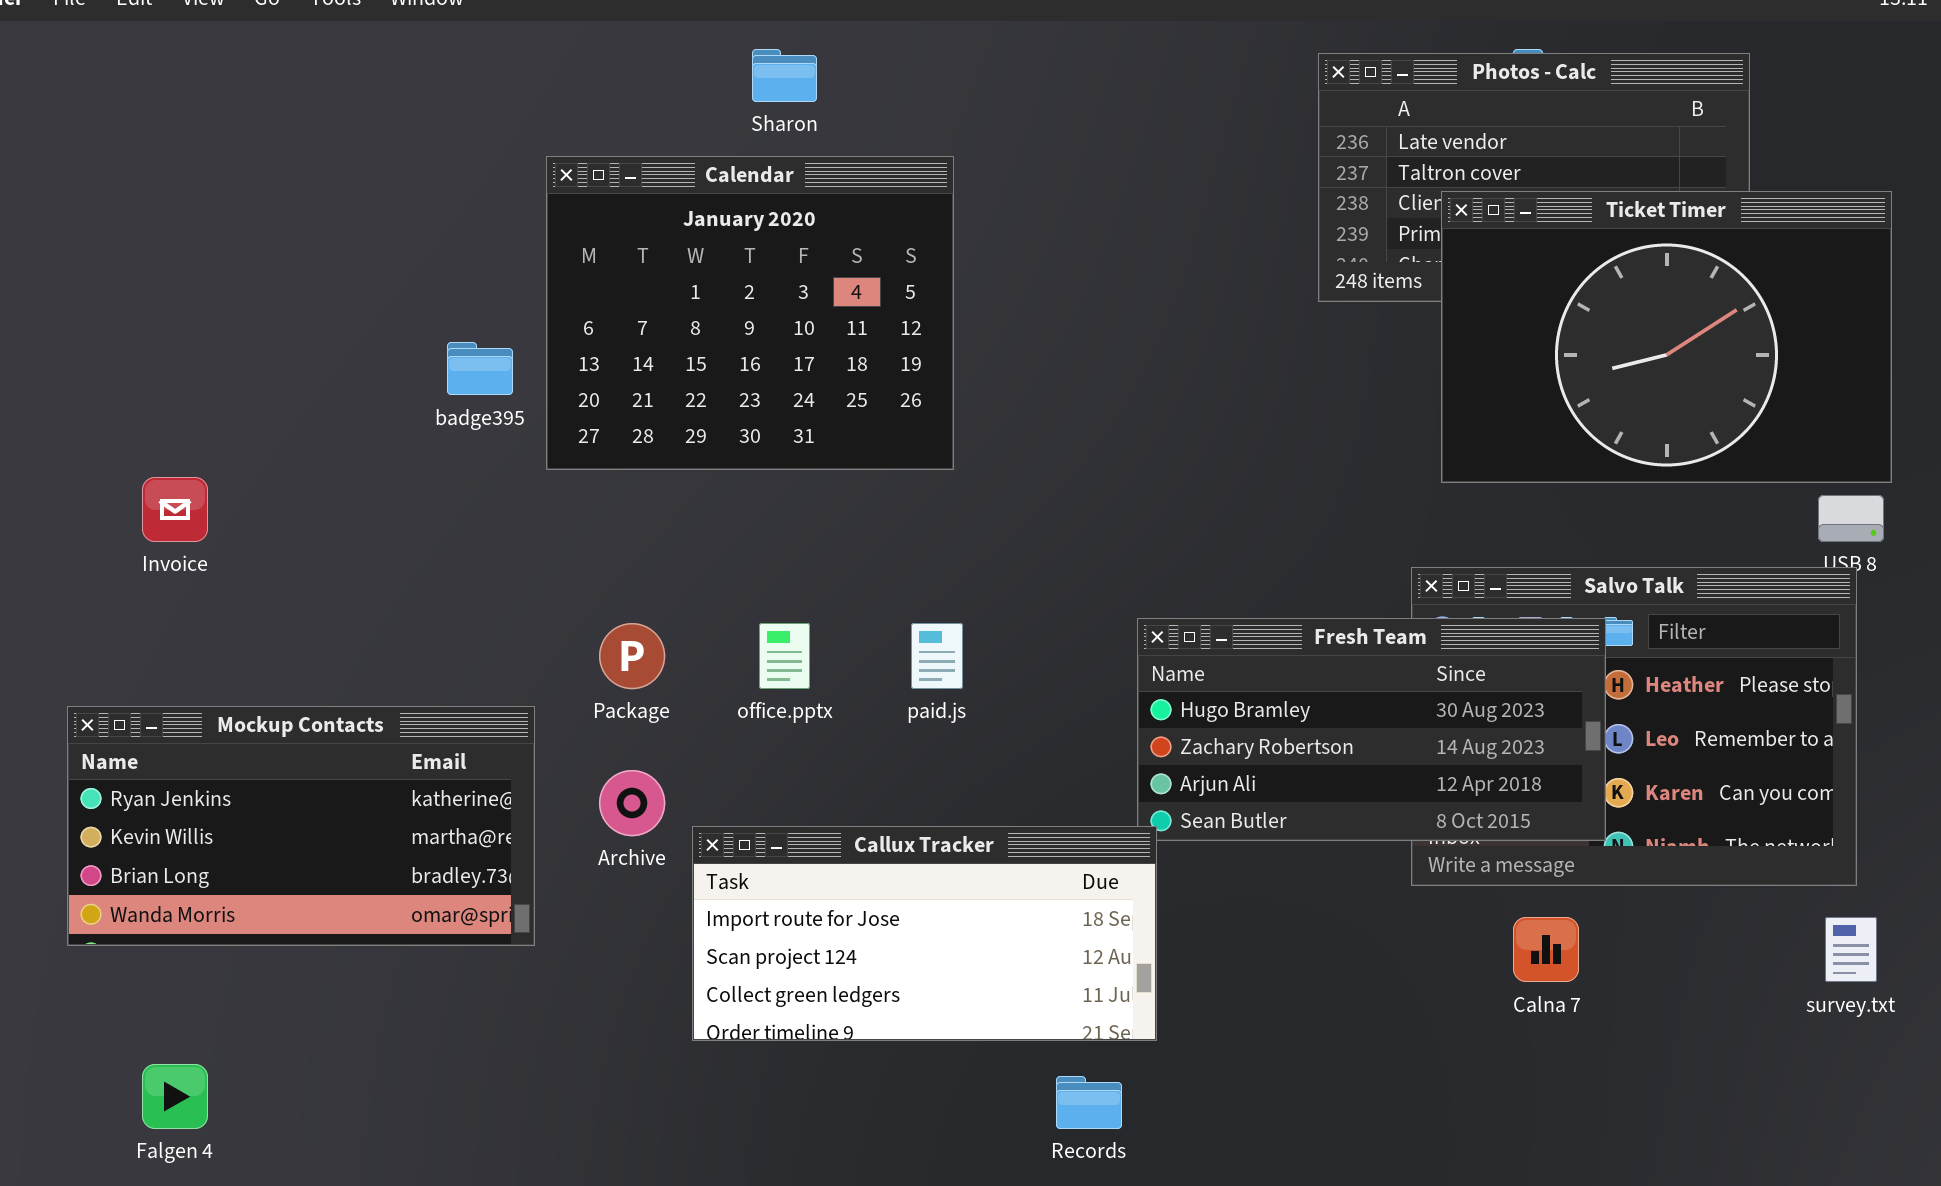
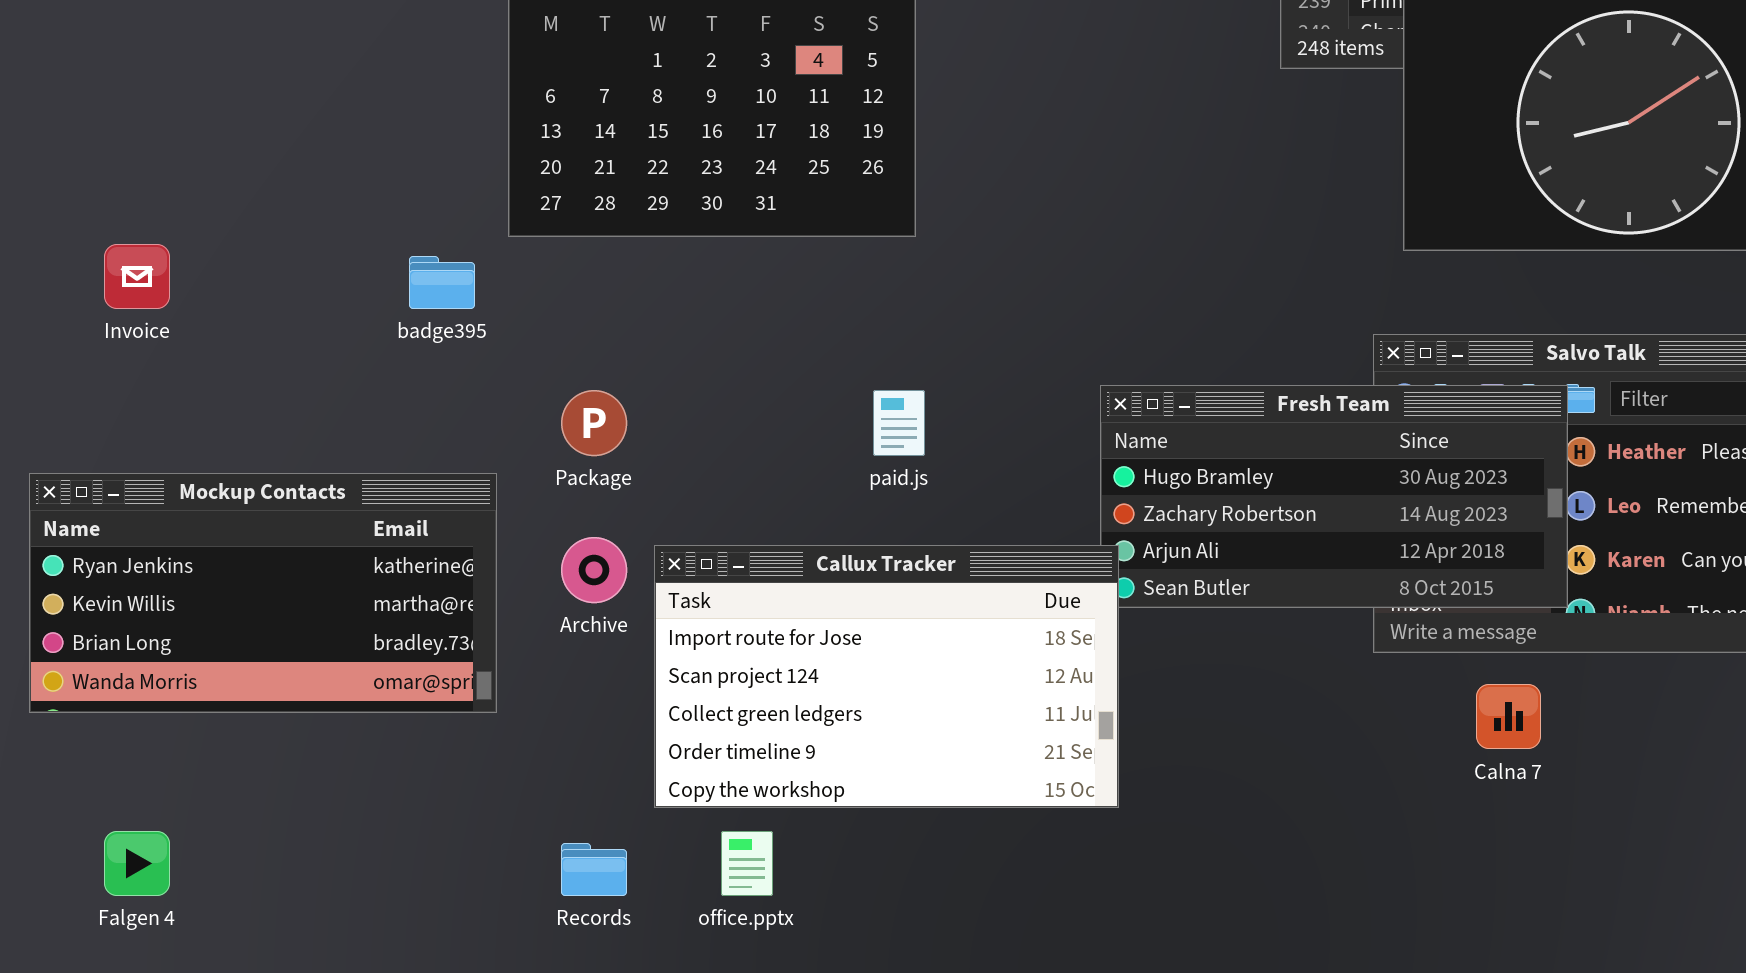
badge395: [447,342,513,395] -> [409,256,475,309], moved
office.pptx: [759,623,810,689] -> [721,831,773,896], moved
Callux Tracker: [692,826,1157,1041] -> [654,545,1119,808], resized
Records: [1056,1076,1122,1129] -> [561,843,627,896], moved

